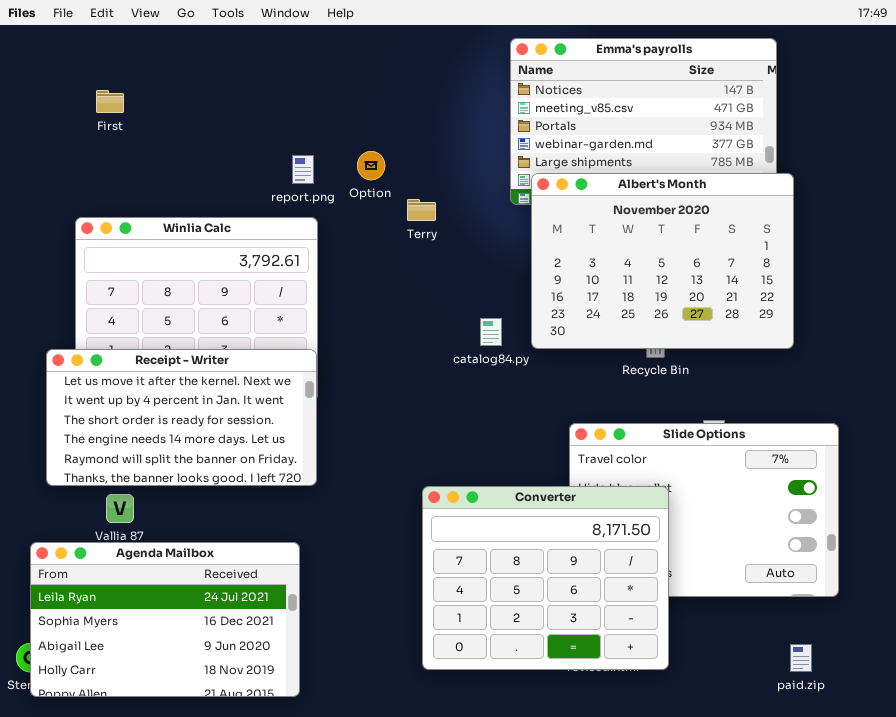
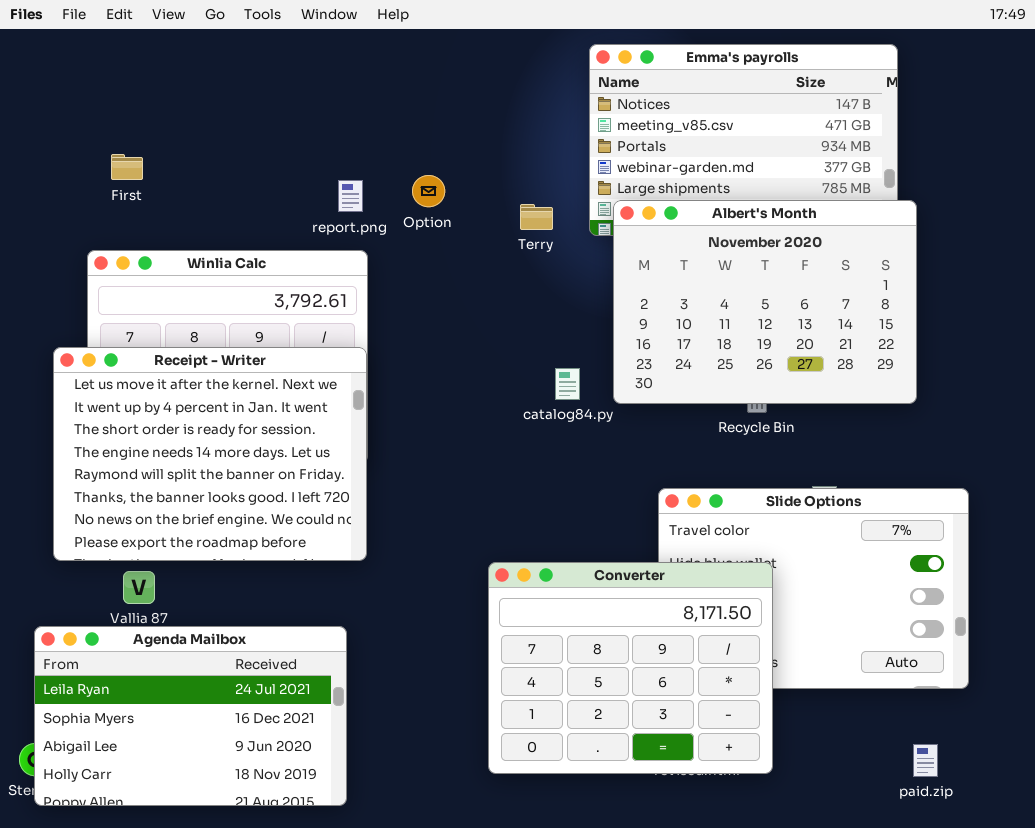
First: [96,90,124,113] -> [111,154,143,180], moved
Terry: [407,199,436,221] -> [520,204,553,230], moved
Receipt - Writer: [46,349,317,486] -> [53,347,367,561], resized

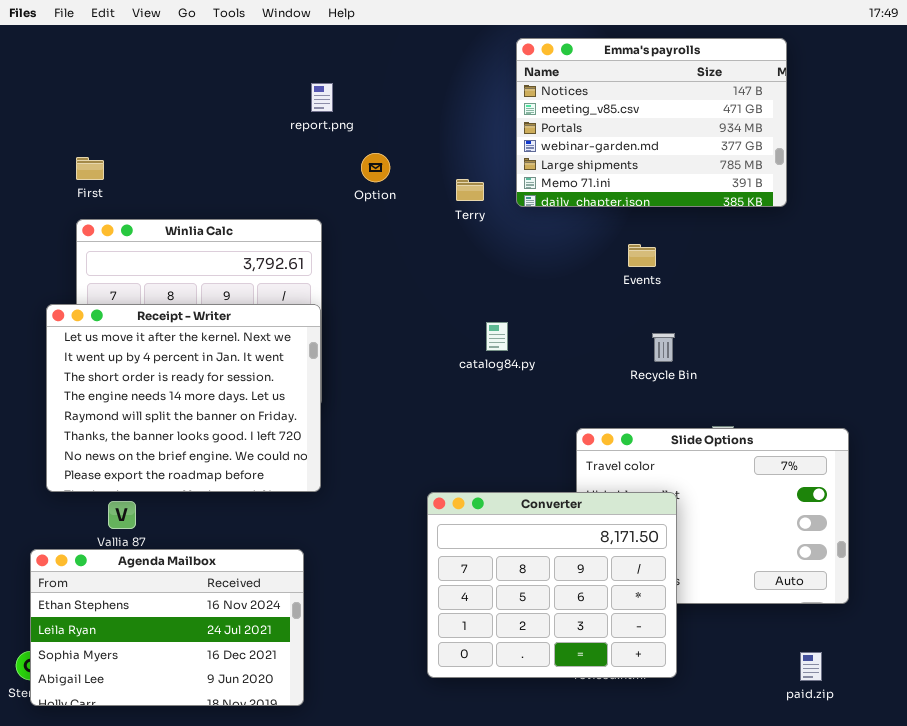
First: [111,154,143,180] -> [76,157,104,180], moved
report.png: [338,180,363,212] -> [311,83,333,112], moved
Albert's Month: [613,200,917,404] -> none, closed
Agenda Mailbox: [34,626,347,806] -> [30,549,304,706], scrolled up 1 row

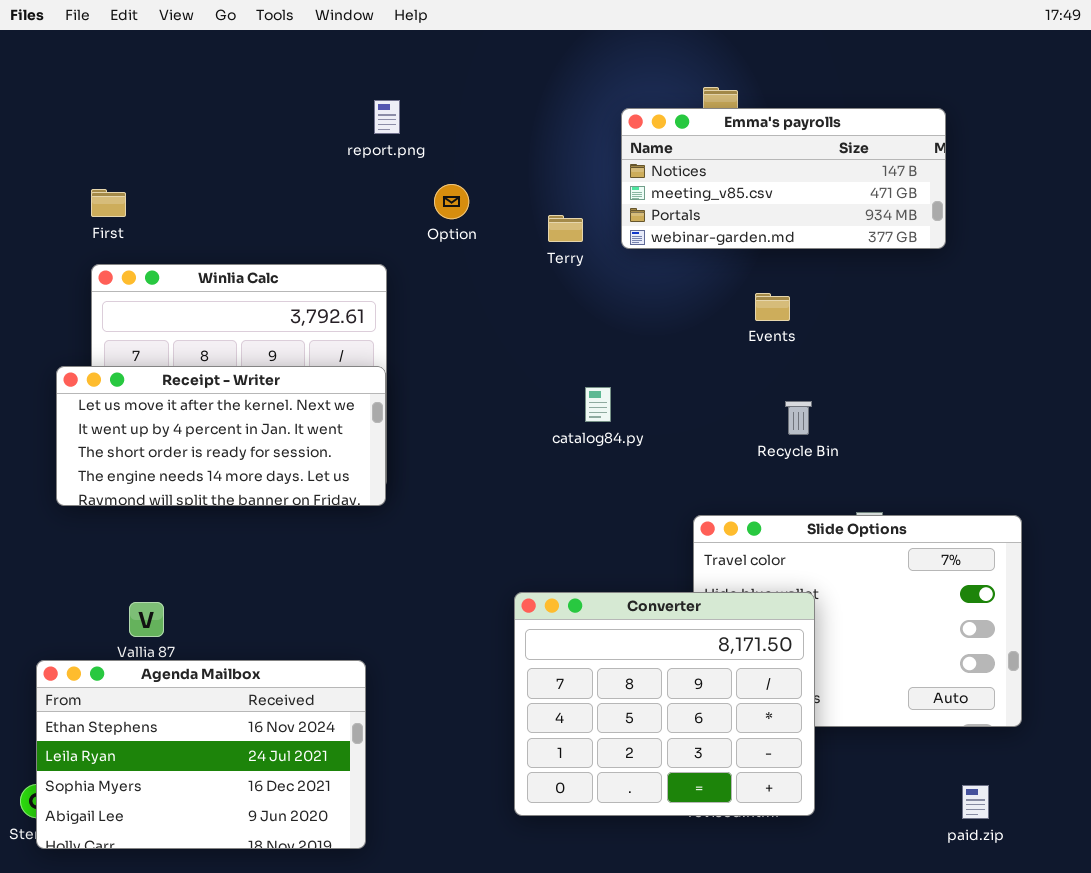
Emma's payrolls: [516,38,787,207] -> [621,108,946,249], resized
Receipt - Writer: [46,304,321,492] -> [56,366,386,506], resized

